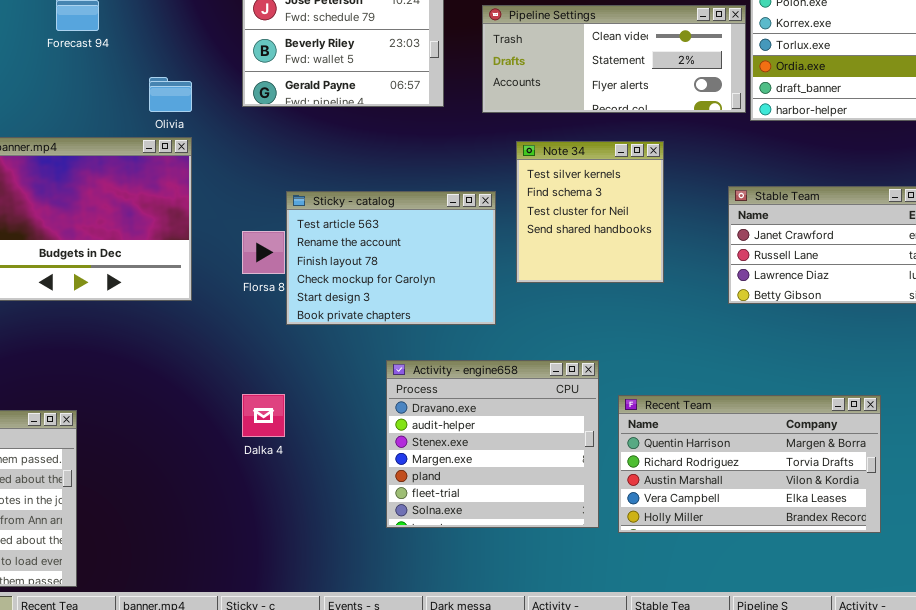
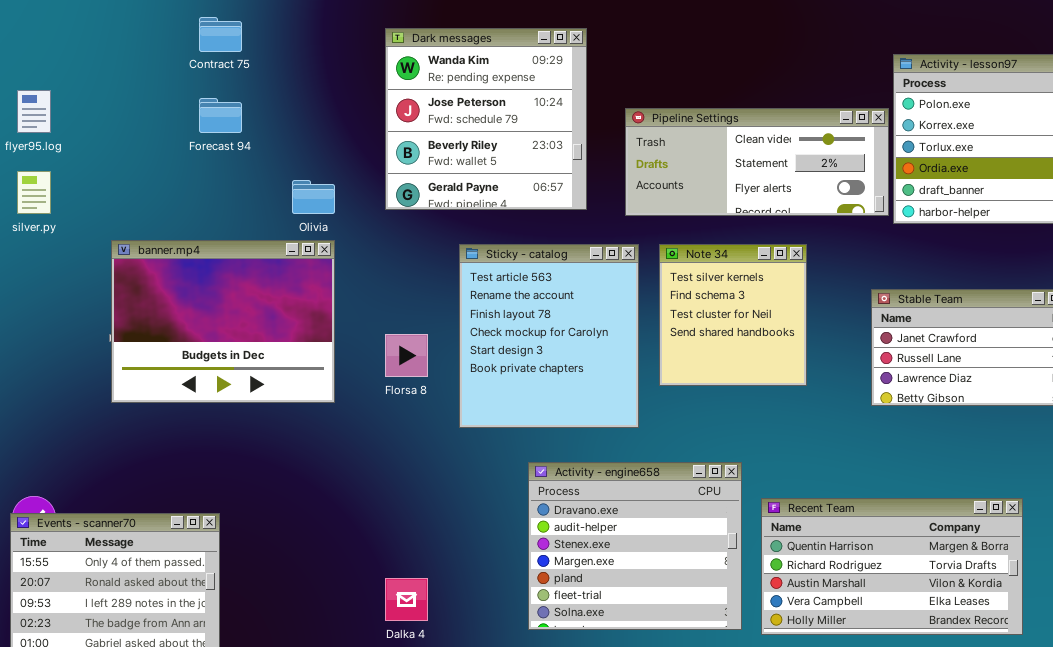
Sticky - catalog: [286,191,496,325] -> [459,244,639,428], resized
Dalka 4: [242,394,285,437] -> [385,578,428,621], moved

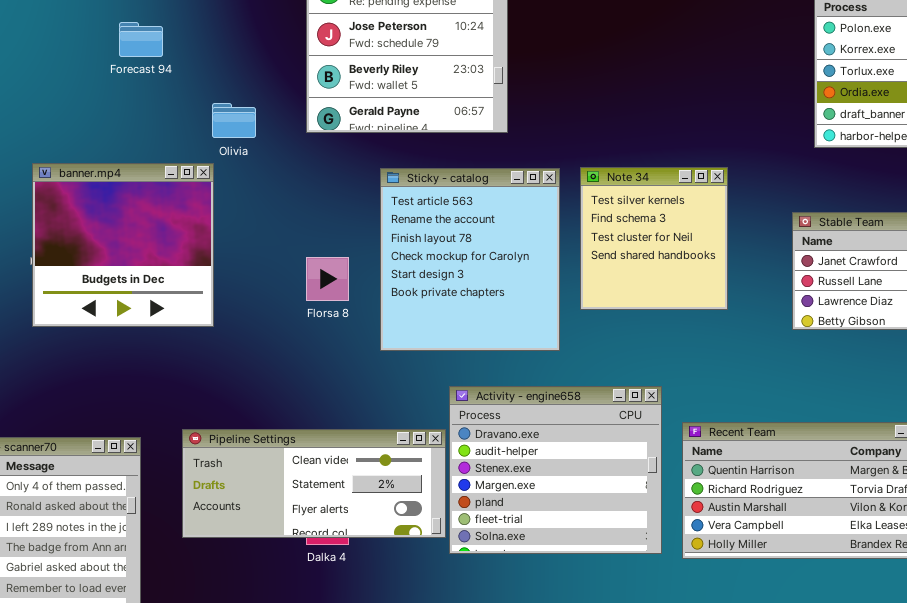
Pipeline Settings: [625,108,889,216] -> [182,429,446,538], moved
banner.mp4: [111,240,335,403] -> [32,163,214,327], resized

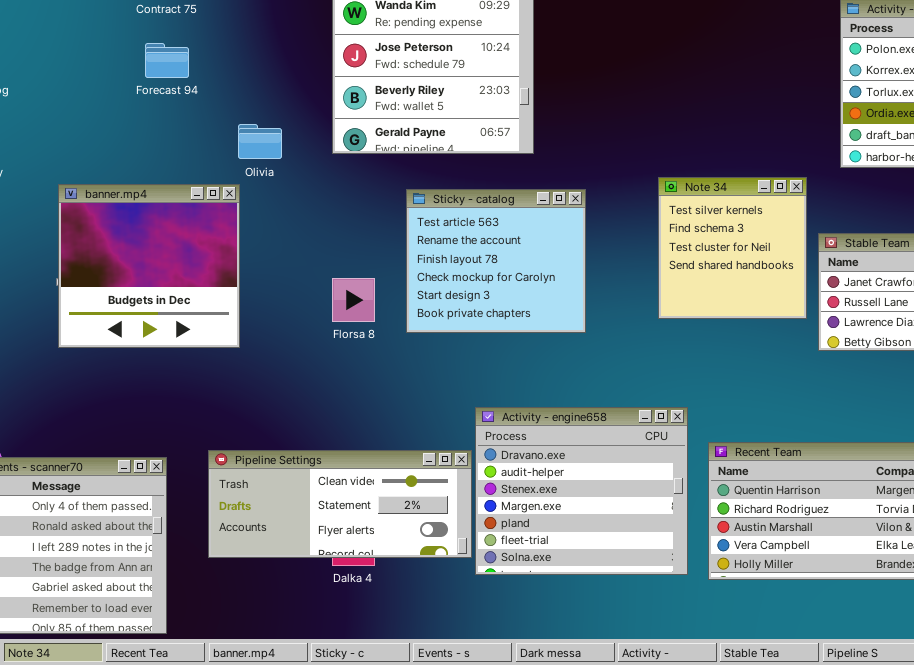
Note 34: [580,167,728,310] -> [658,177,807,319], moved
Sticky - catalog: [380,168,560,351] -> [406,189,586,333], resized

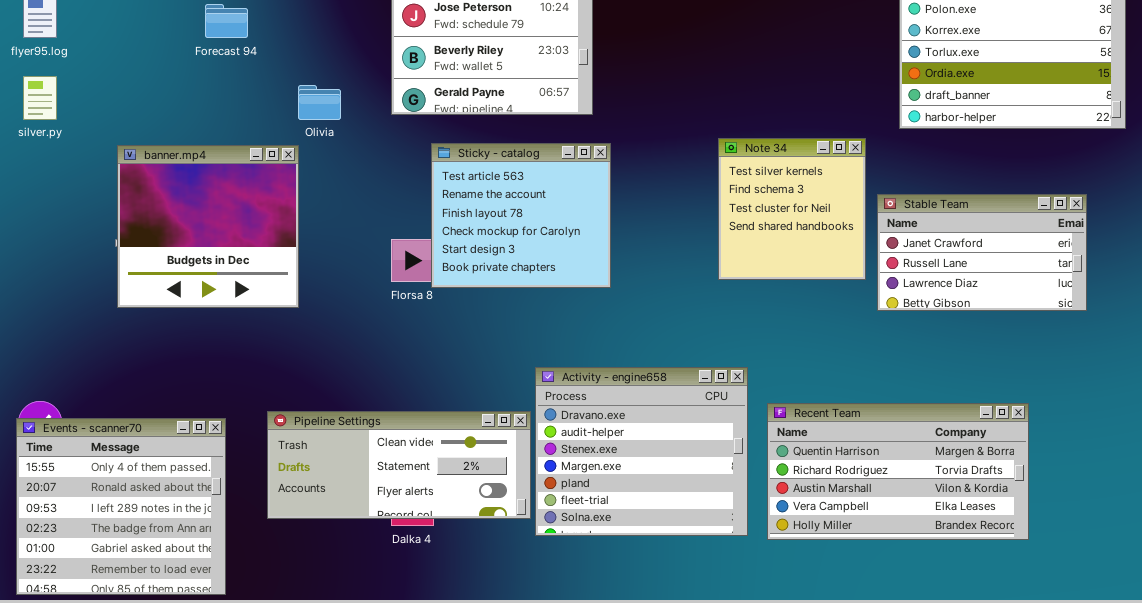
Sticky - catalog: [406,189,586,333] -> [431,143,611,288], moved

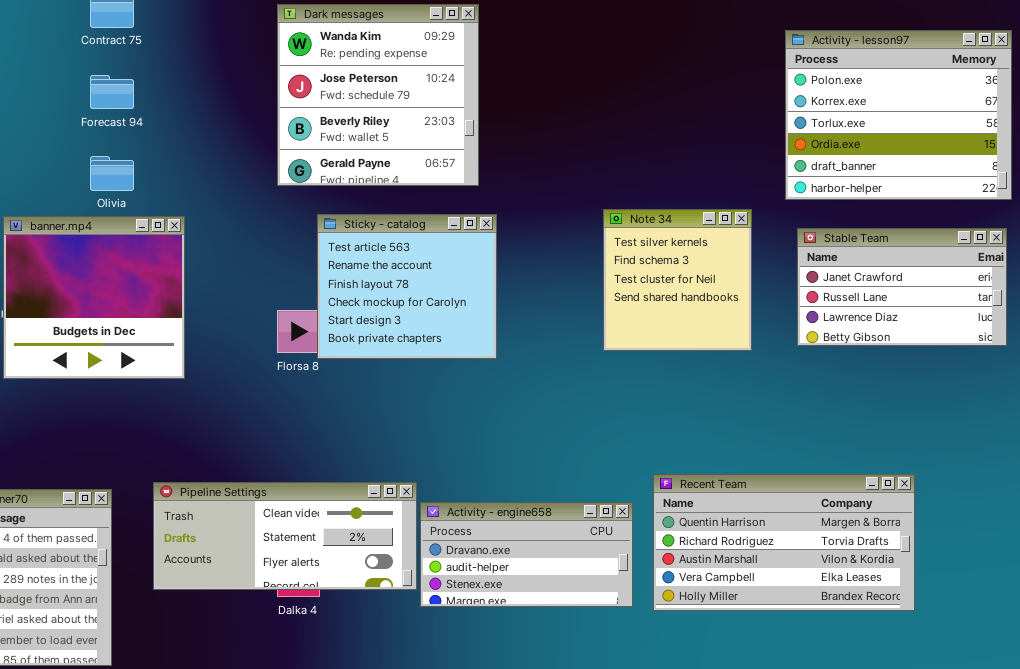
Olivia: [298,85,341,120] -> [90,156,134,191], moved
Stable Team: [877,194,1087,311] -> [797,228,1007,346], moved
Activity - engine658: [535,367,748,536] -> [420,502,633,607], resized

